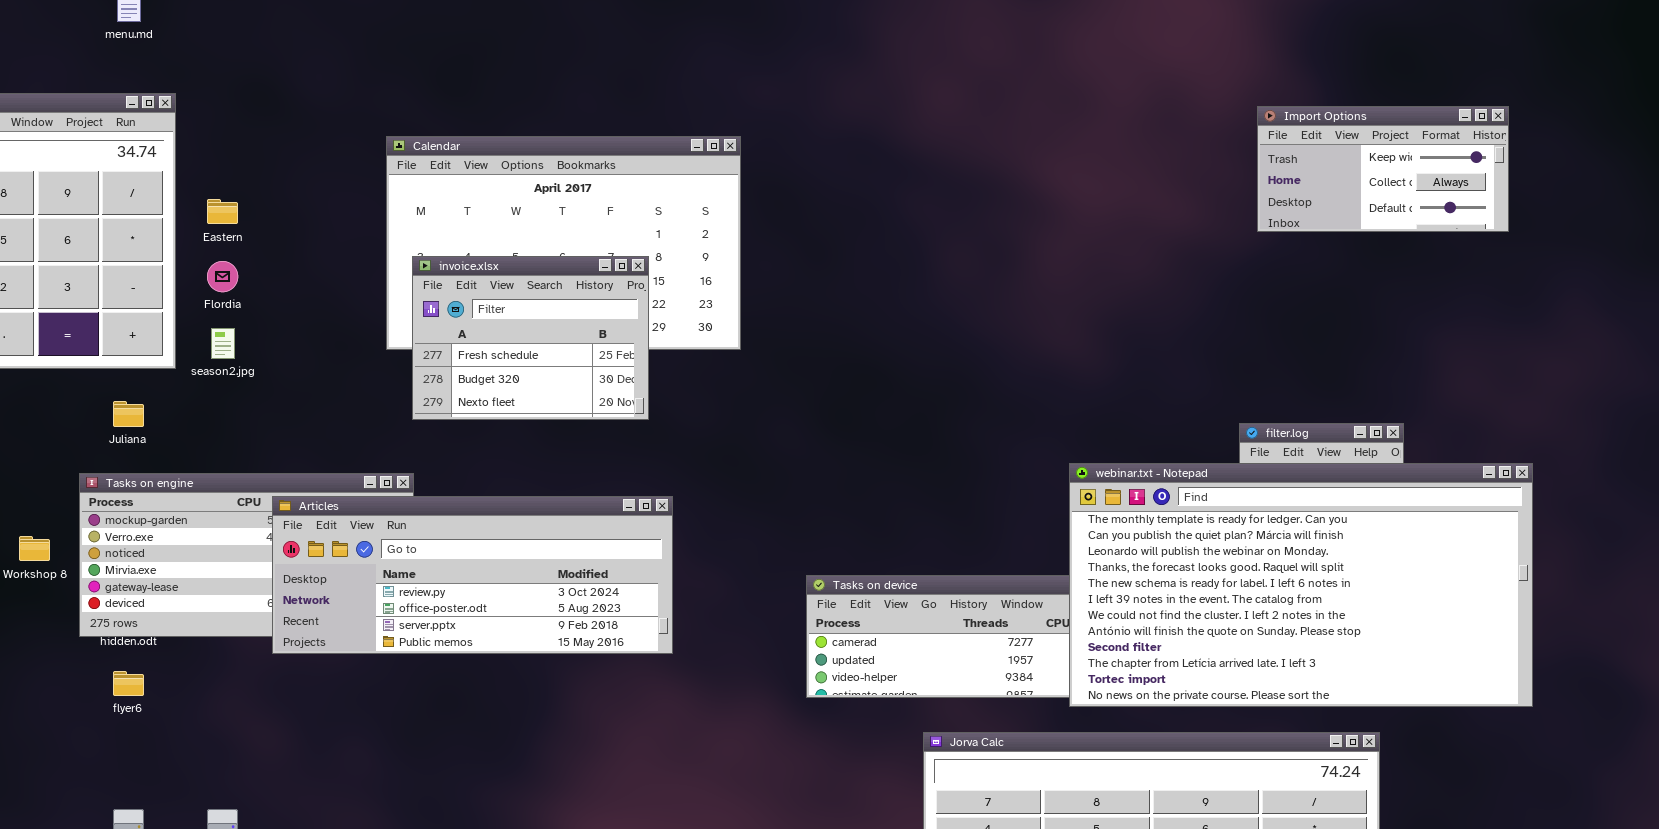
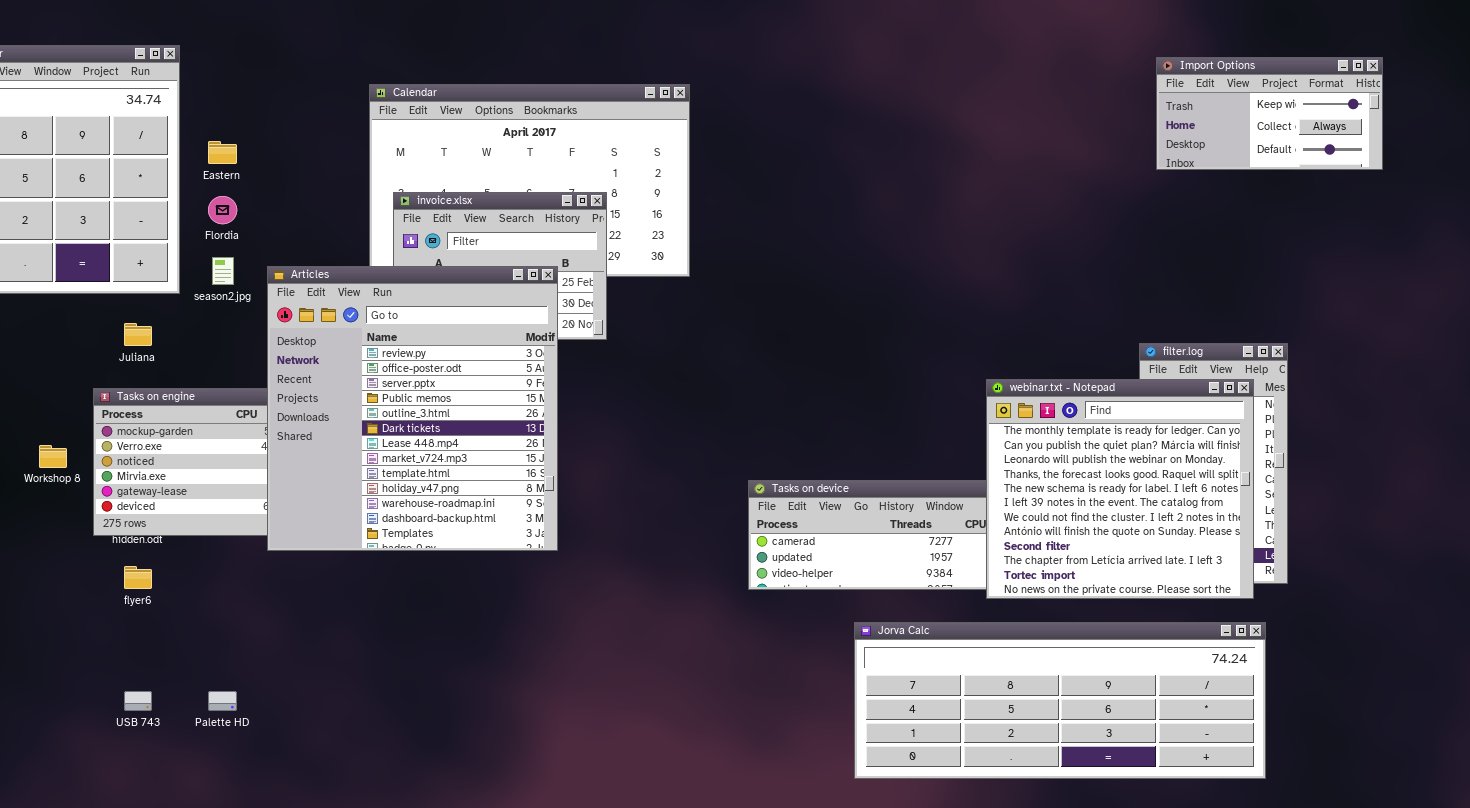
webinar.txt - Notepad: [1069,463,1533,707] -> [986,379,1254,599], resized
Articles: [272,496,673,654] -> [267,266,558,551], resized

